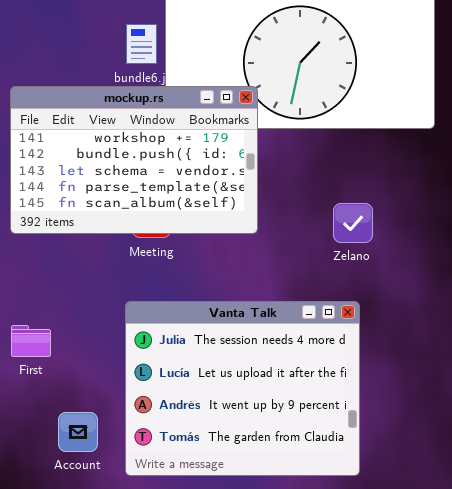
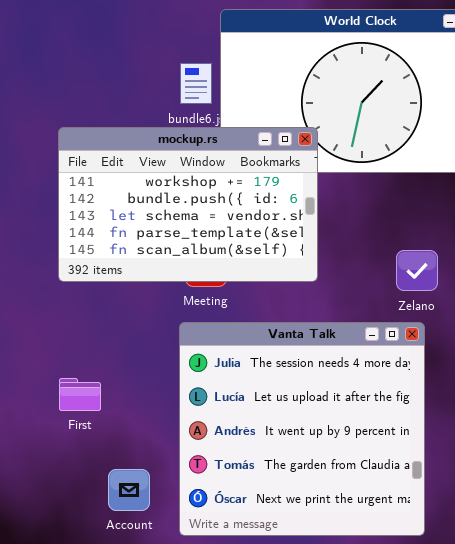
Vanta Talk: [125,301,360,476] -> [179,322,425,536], resized

